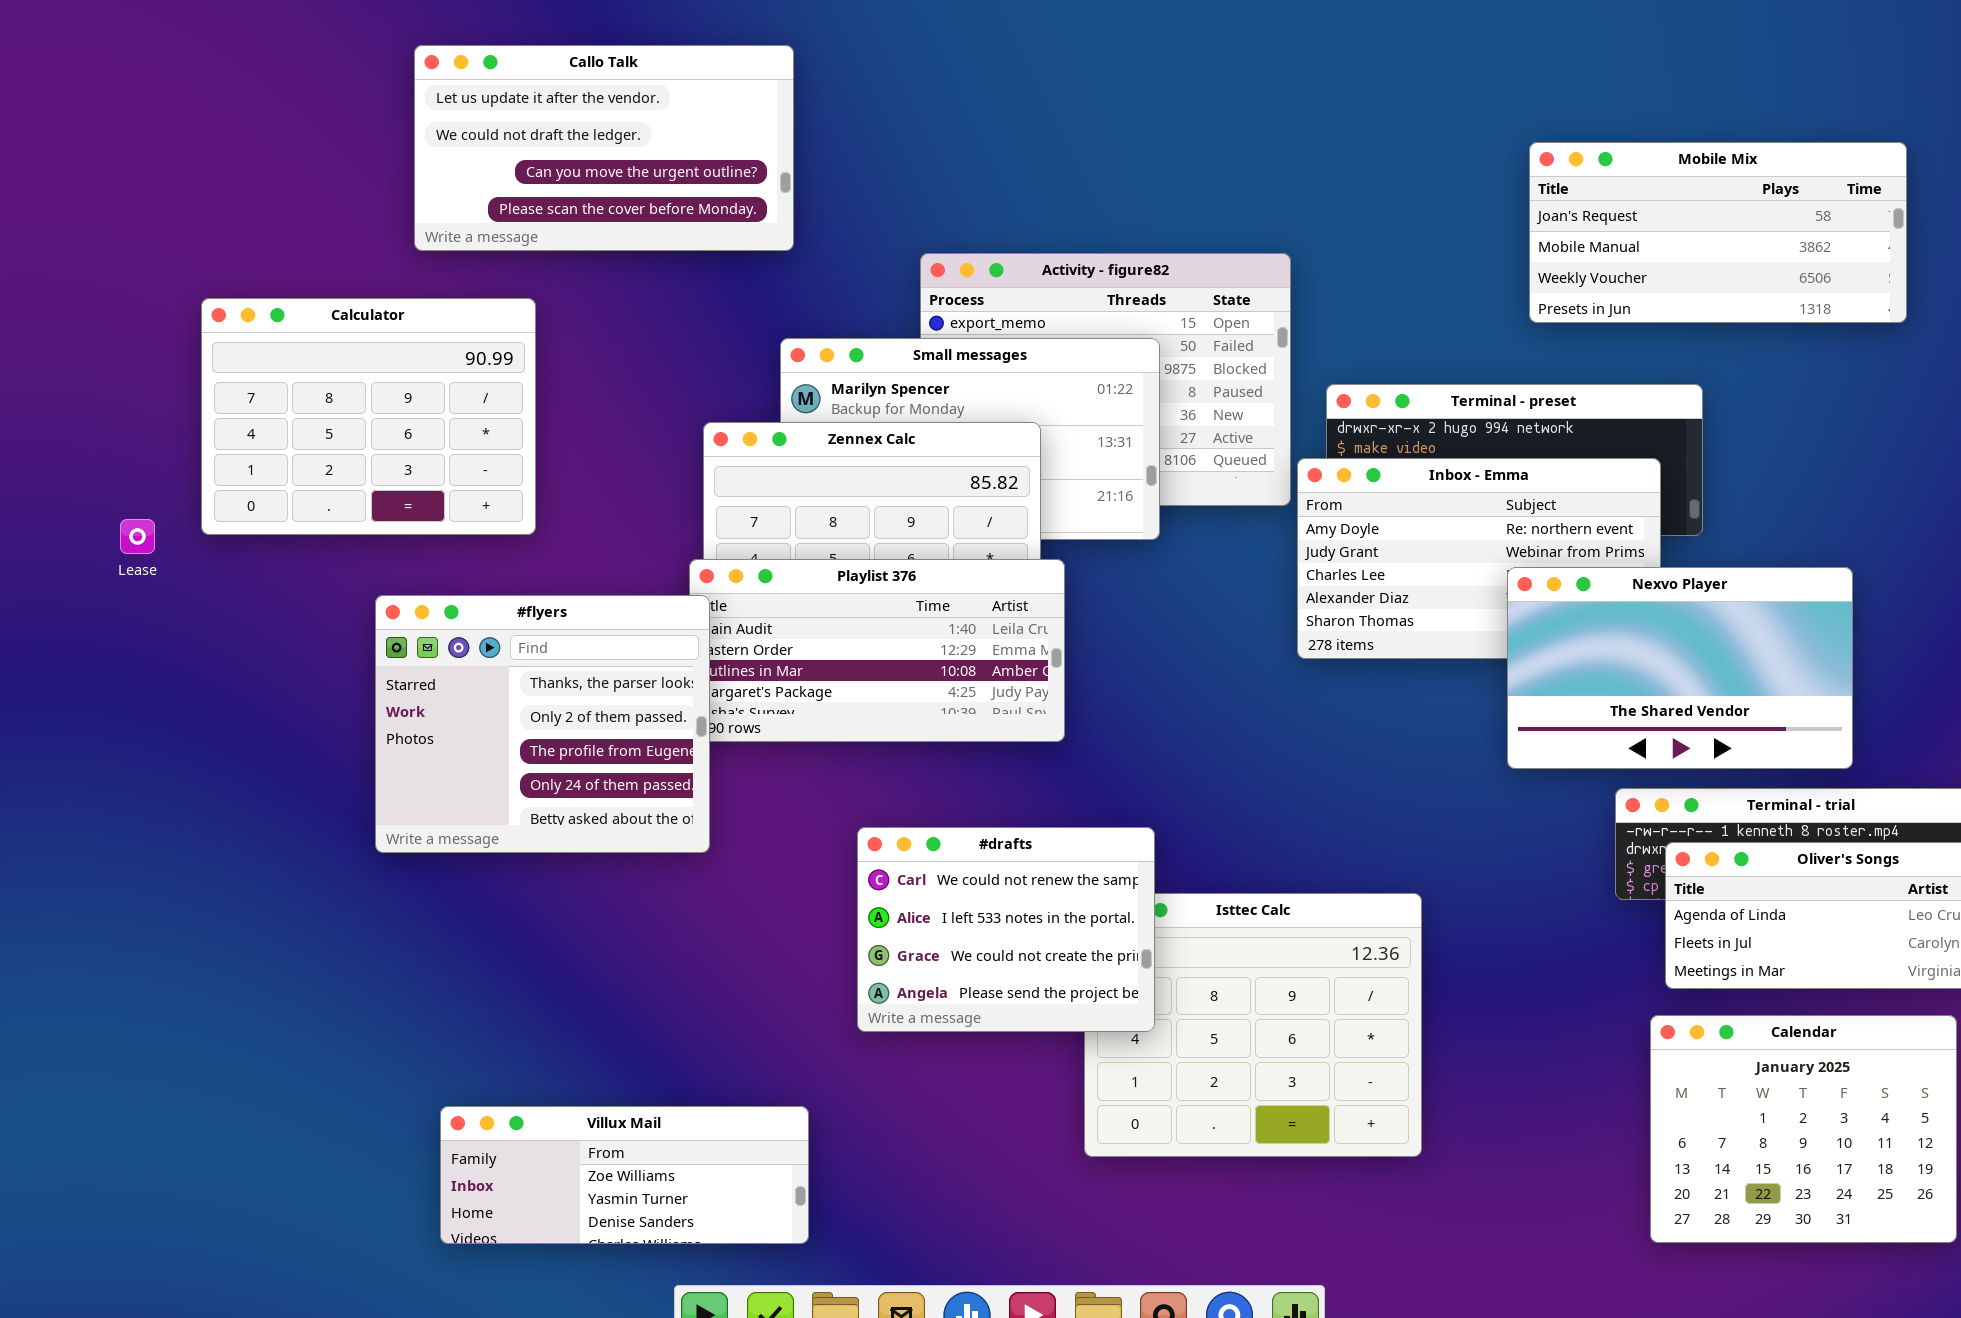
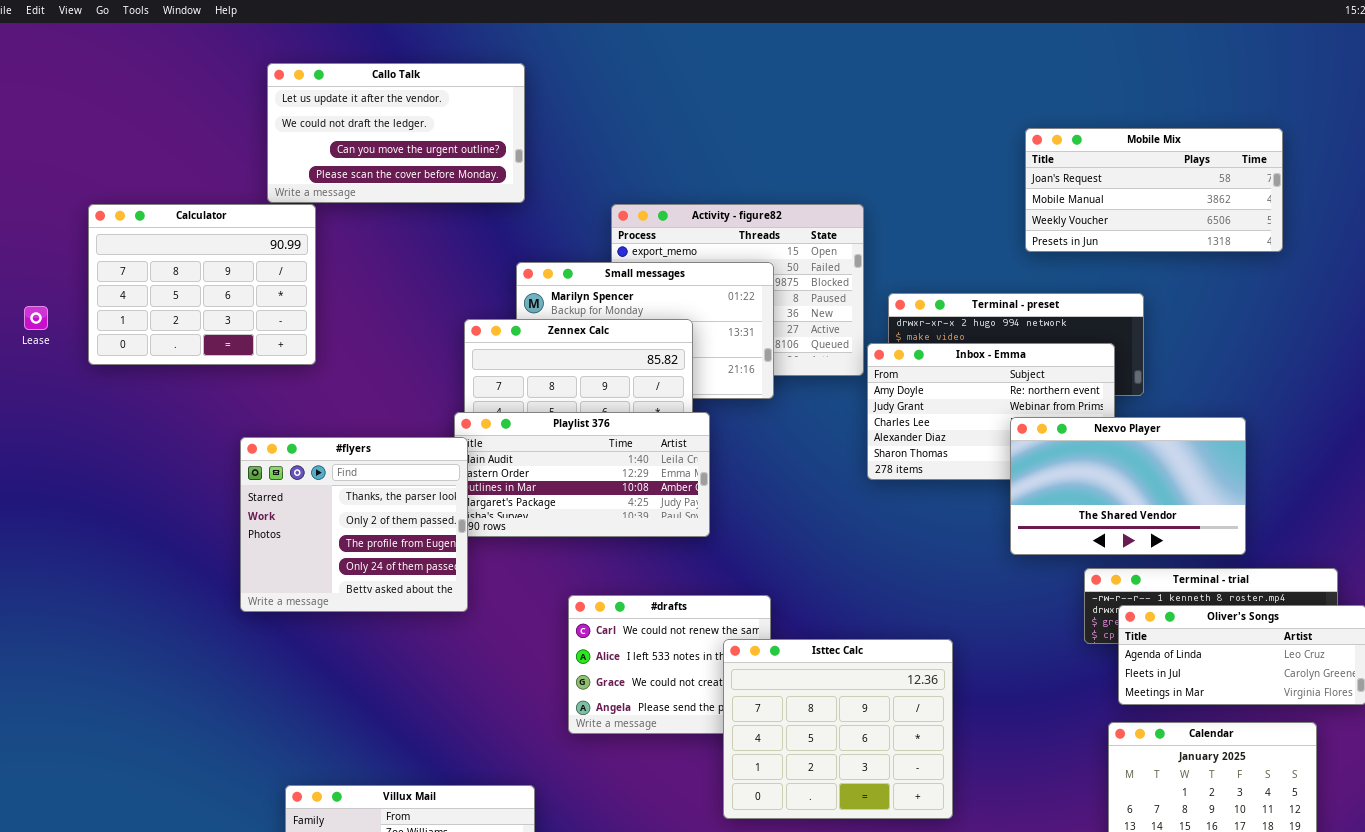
Calculator: [201,298,536,535] -> [88,204,316,365], moved
Lease: [120,519,155,554] -> [24,306,48,330], moved
Isttec Calc: [1084,893,1422,1157] -> [723,639,953,819], raised

